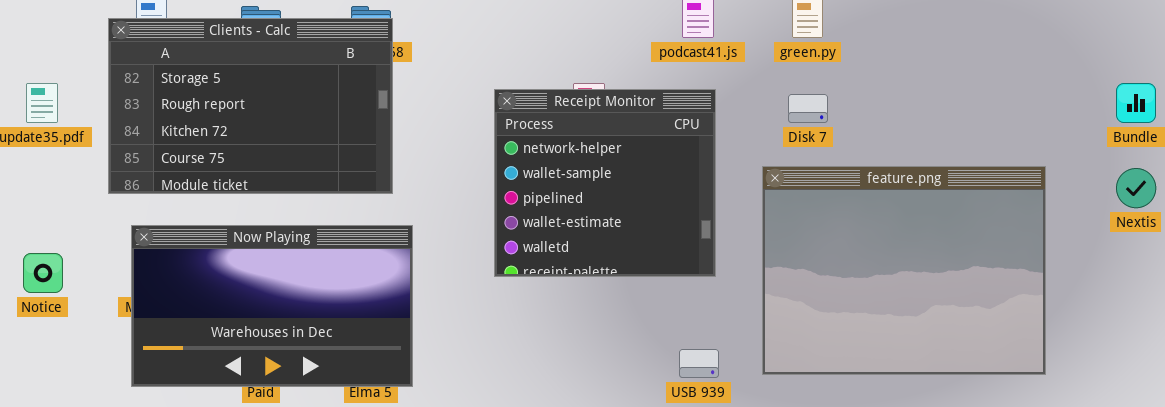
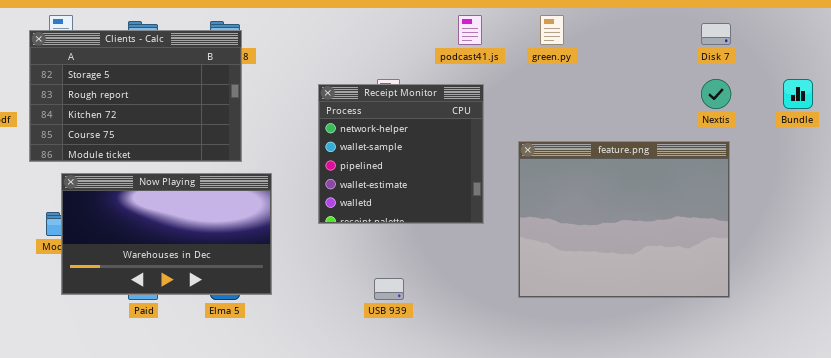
Disk 7: [788,94,828,123] -> [701,23,731,45], moved
Nextis: [1116,168,1156,208] -> [701,79,731,109], moved
Now Playing: [131,225,413,387] -> [61,173,272,295], moved
USB 939: [679,349,719,378] -> [374,278,404,300], moved

